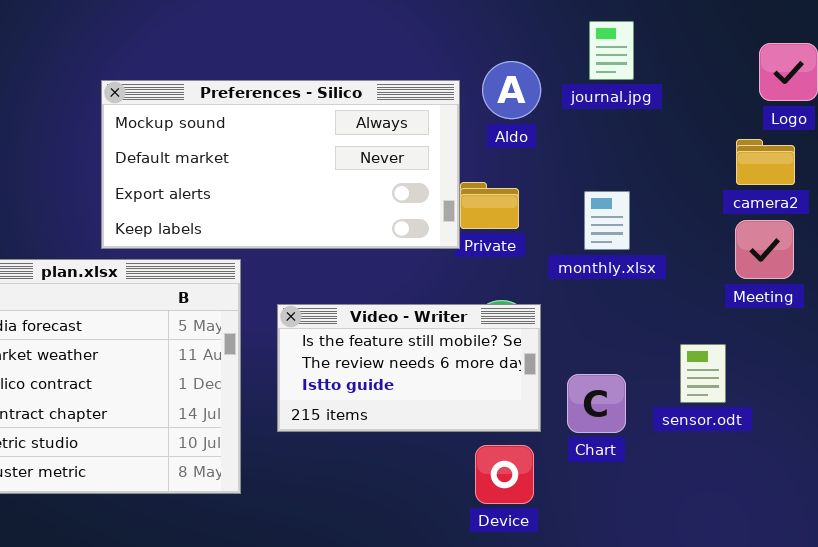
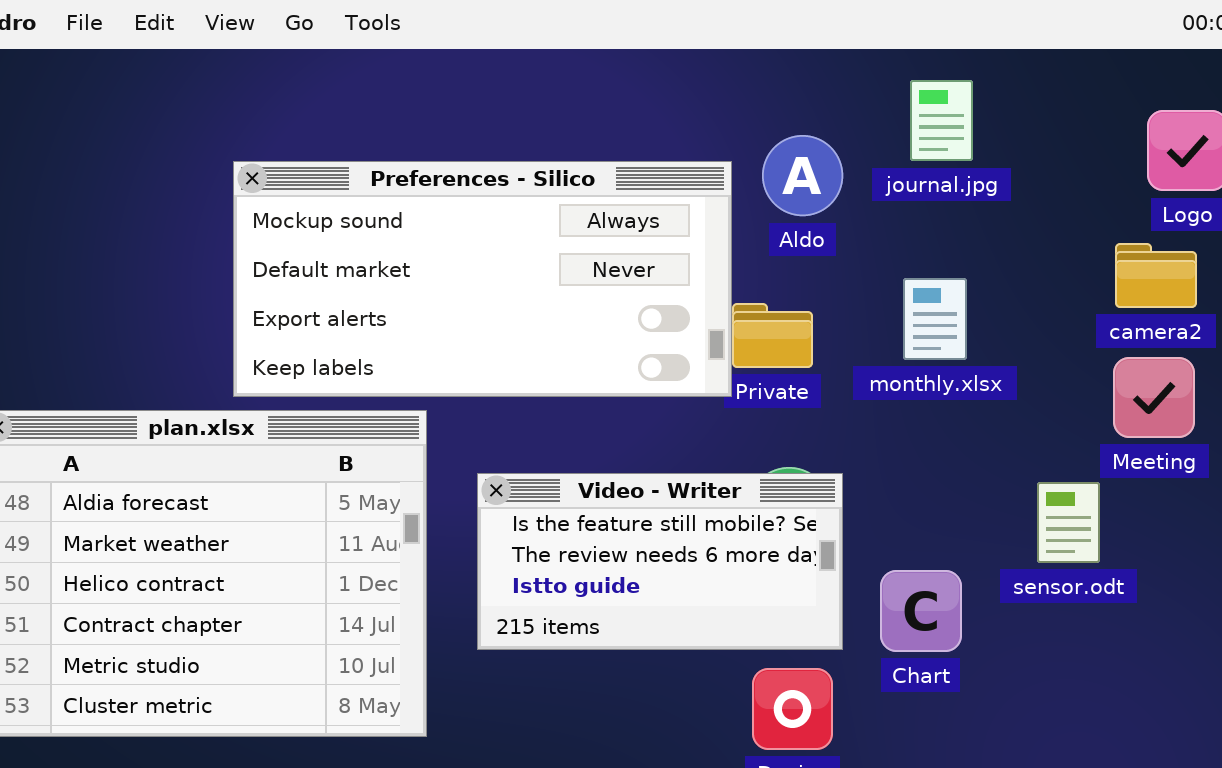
monthly.xlsx: [584,191,630,250] -> [903,278,967,360], moved
sensor.odt: [680,344,726,403] -> [1037,482,1100,563], moved

